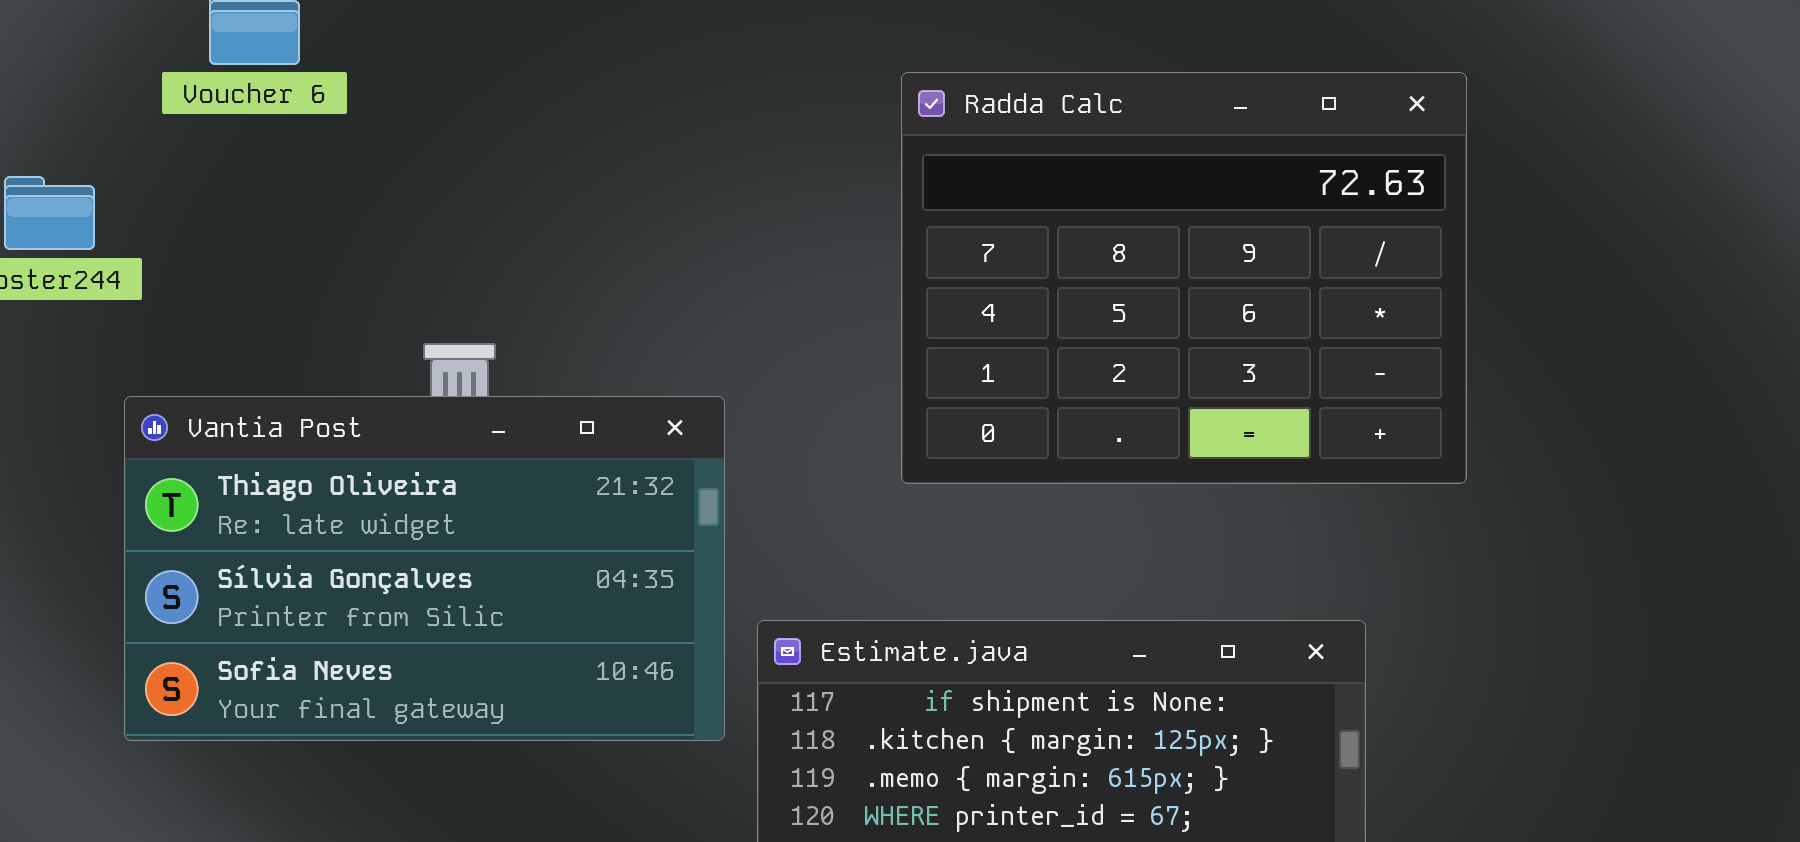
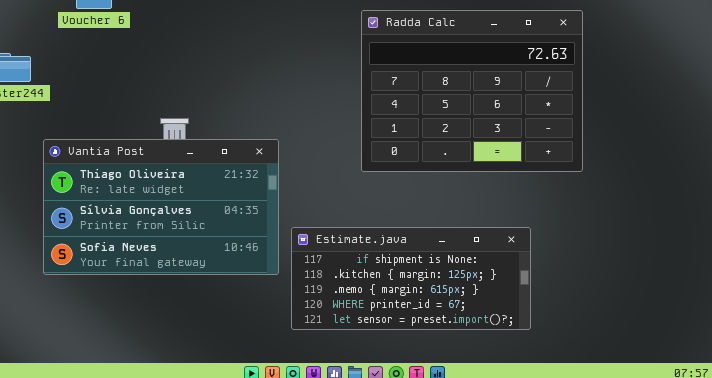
Radda Calc: [901,72,1467,484] -> [361,10,583,172], moved

